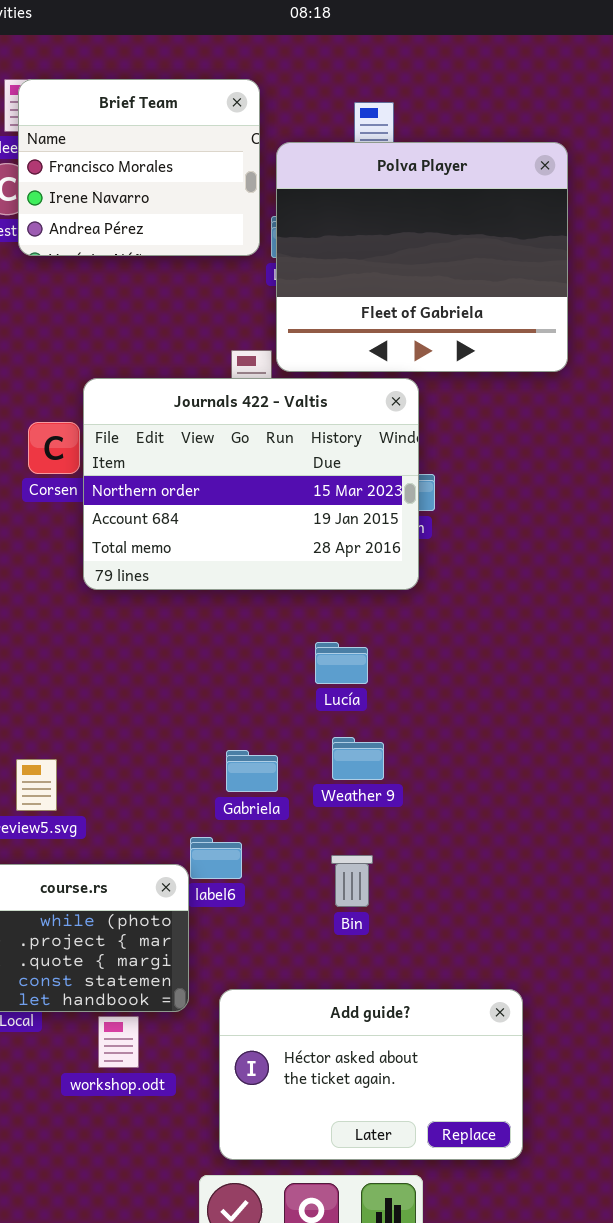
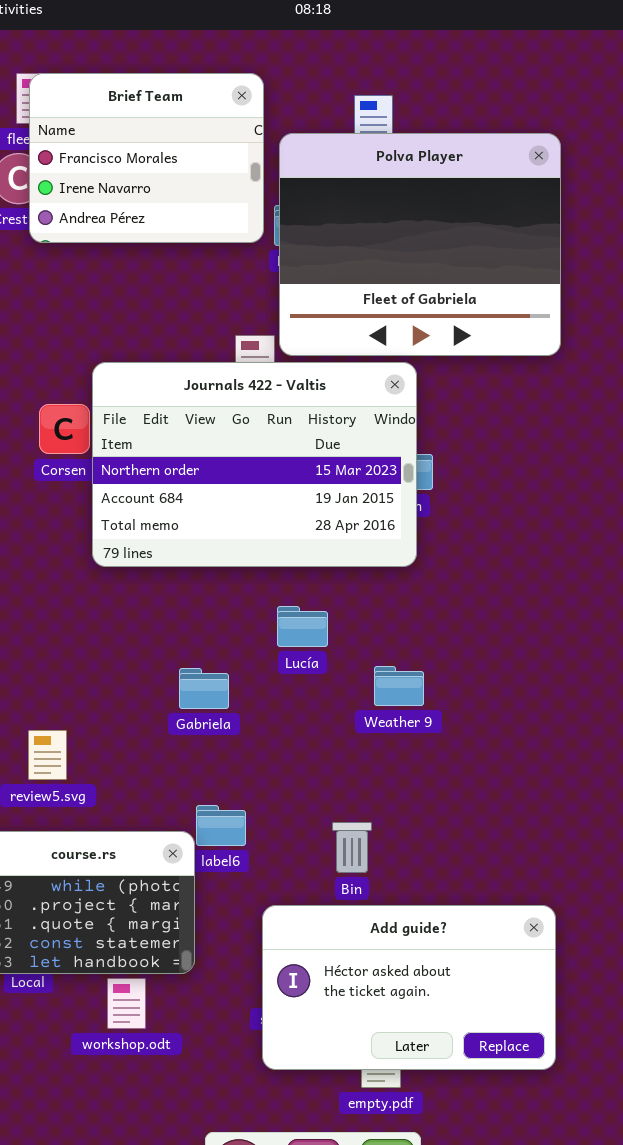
Lucía: [315,642,368,684] -> [277,606,328,647], moved
Weather 9: [332,737,384,780] -> [374,666,424,706], moved
Gabriela: [226,750,278,792] -> [179,668,229,709], moved
Add guide?: [219,989,523,1160] -> [262,905,556,1070], moved

